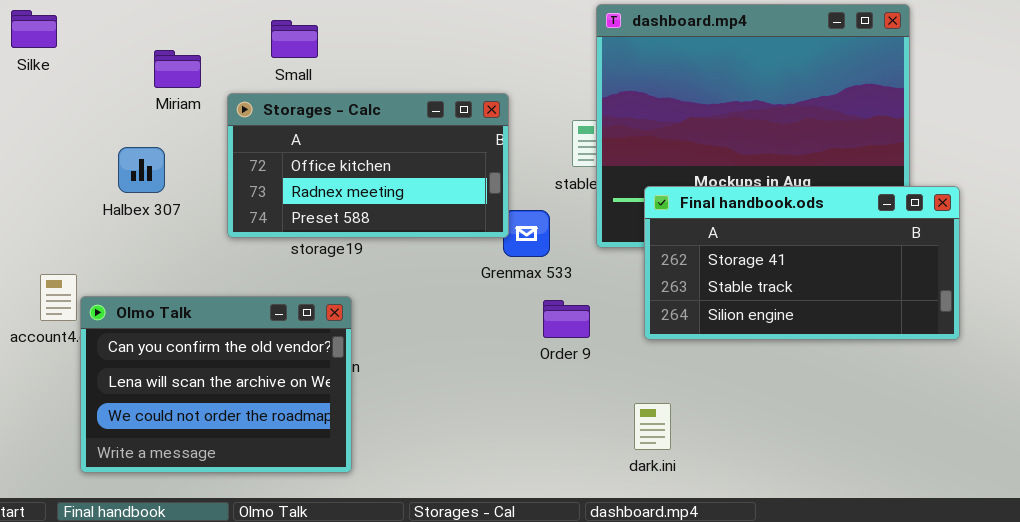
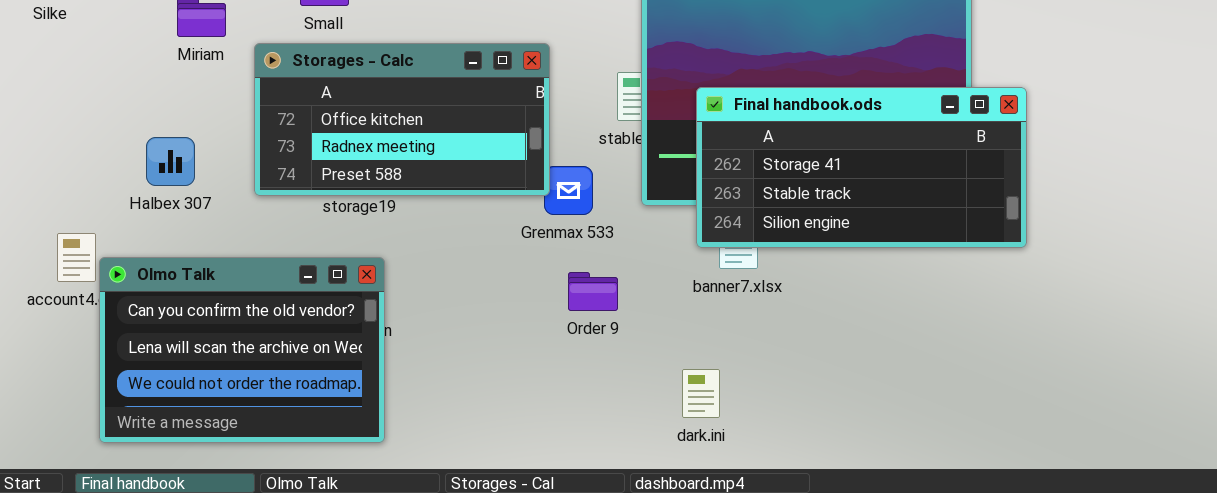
Halbex 307: [118,147,165,193] -> [146,137,195,186], moved
Final handbook.ods: [644,186,960,340] -> [696,87,1027,248], moved
Order 9: [543,300,590,338] -> [568,272,618,311], moved

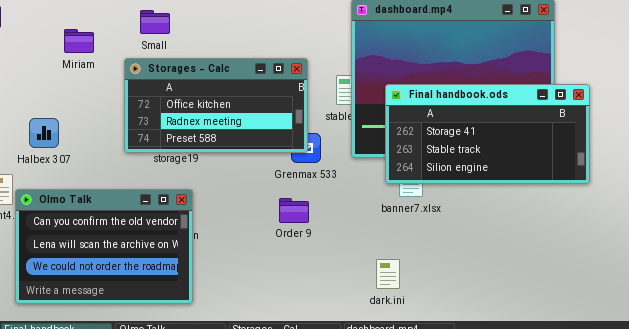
Storages - Calc: [254,43,550,196] -> [124,58,308,153], moved
Halbex 307: [146,137,195,186] -> [29,118,59,148], moved
Order 9: [568,272,618,311] -> [279,198,309,223], moved

